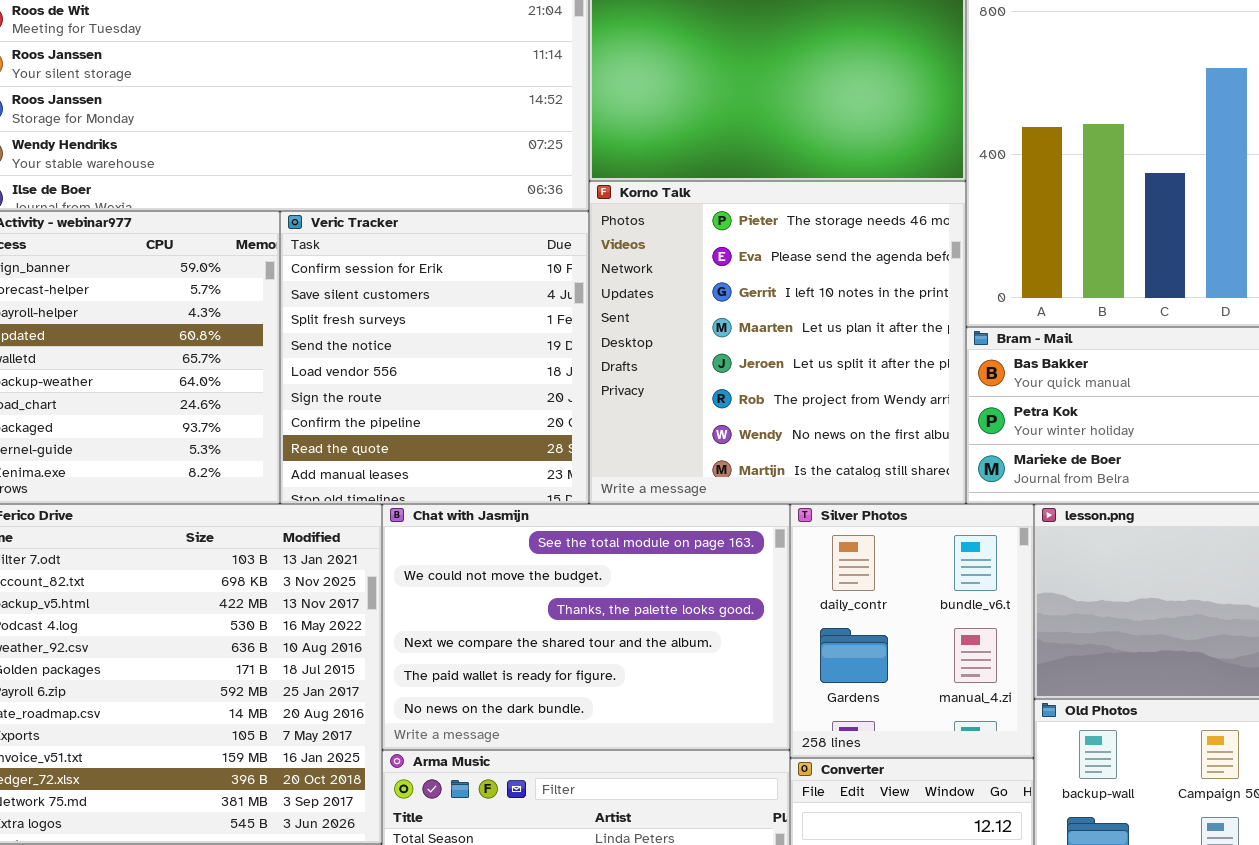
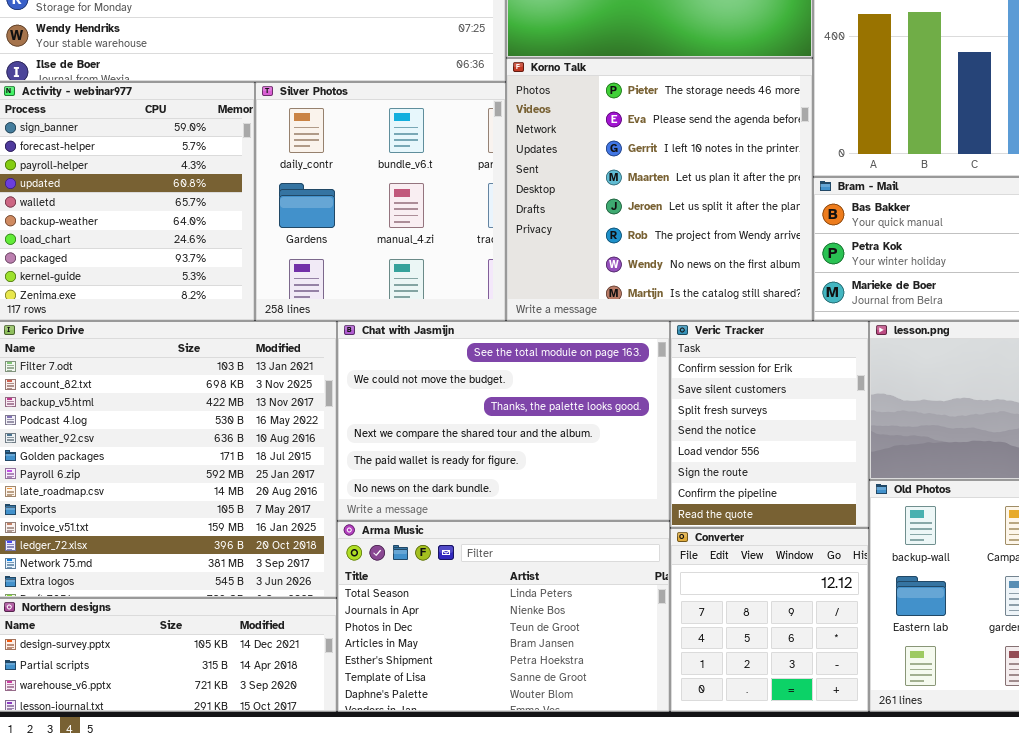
Veric Tracker: [280,211,589,504] -> [670,321,869,528], moved, resized
Silver Photos: [790,504,1034,758] -> [255,82,506,321], moved, resized

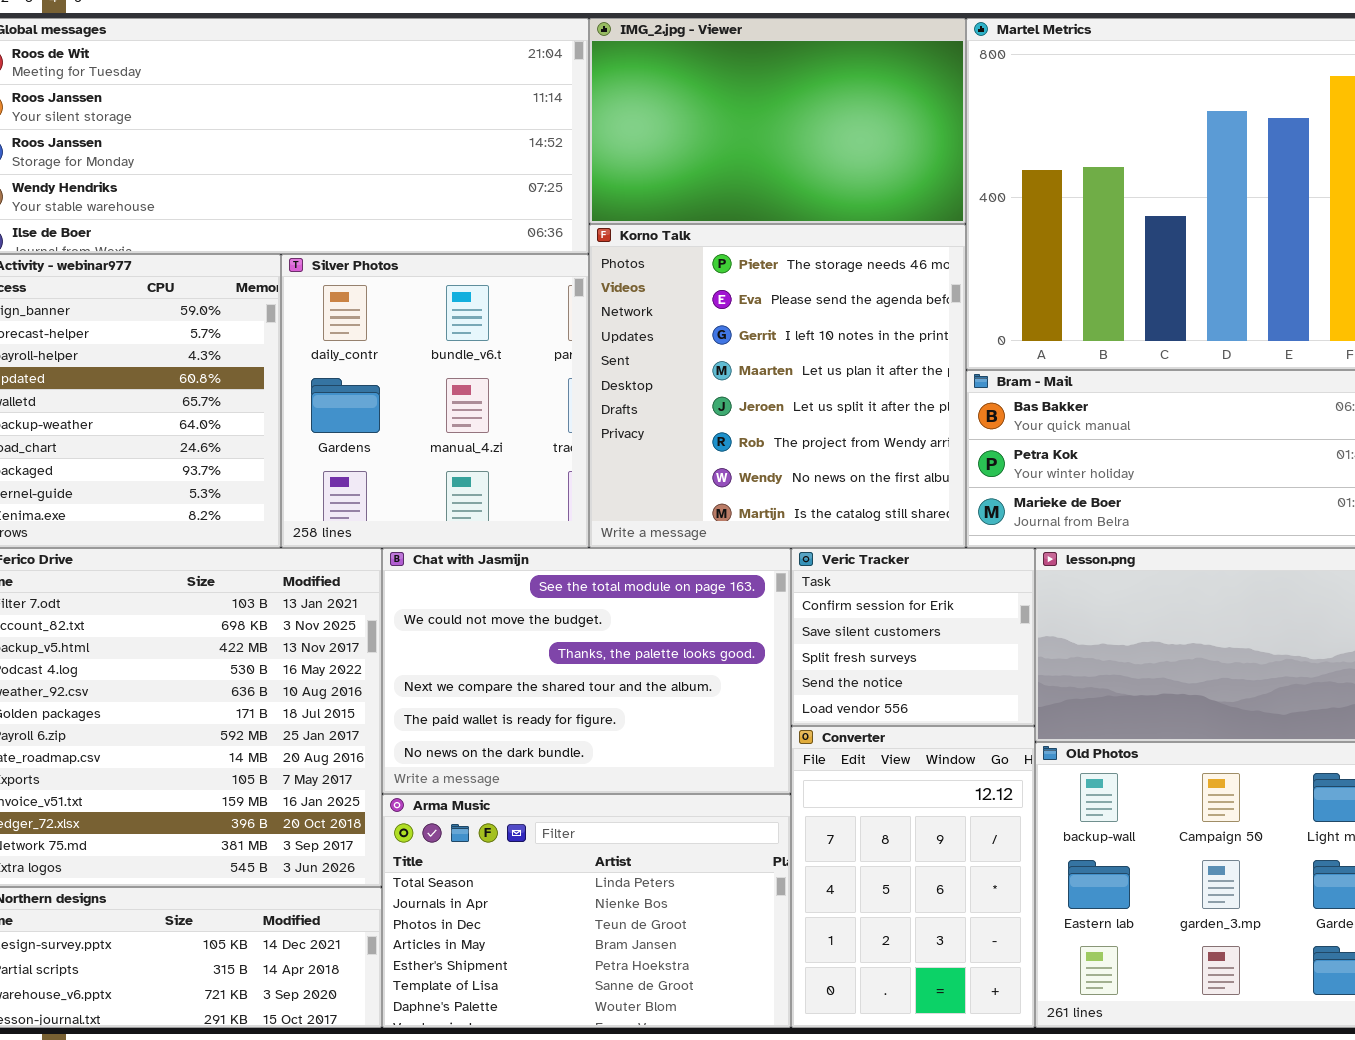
Veric Tracker: [670,321,869,528] -> [791,548,1035,726], resized
Converter: [670,528,869,712] -> [791,726,1035,1028], resized

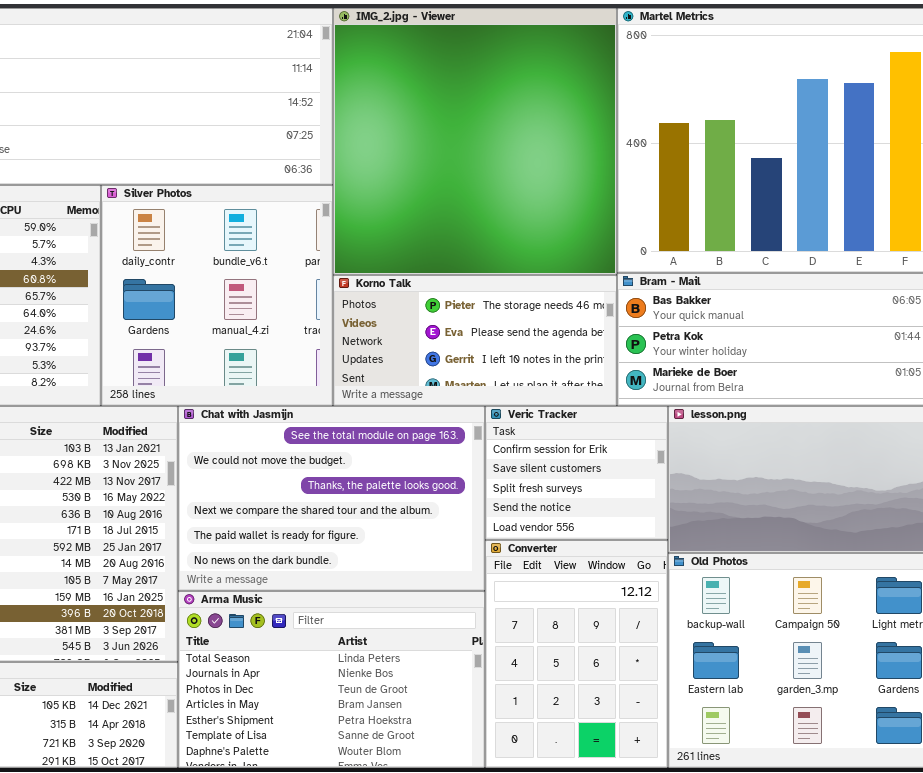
IMG_2.jpg - Viewer: [589,18,966,224] -> [333,8,617,275], resized
Korno Talk: [589,224,966,548] -> [333,275,617,406], resized

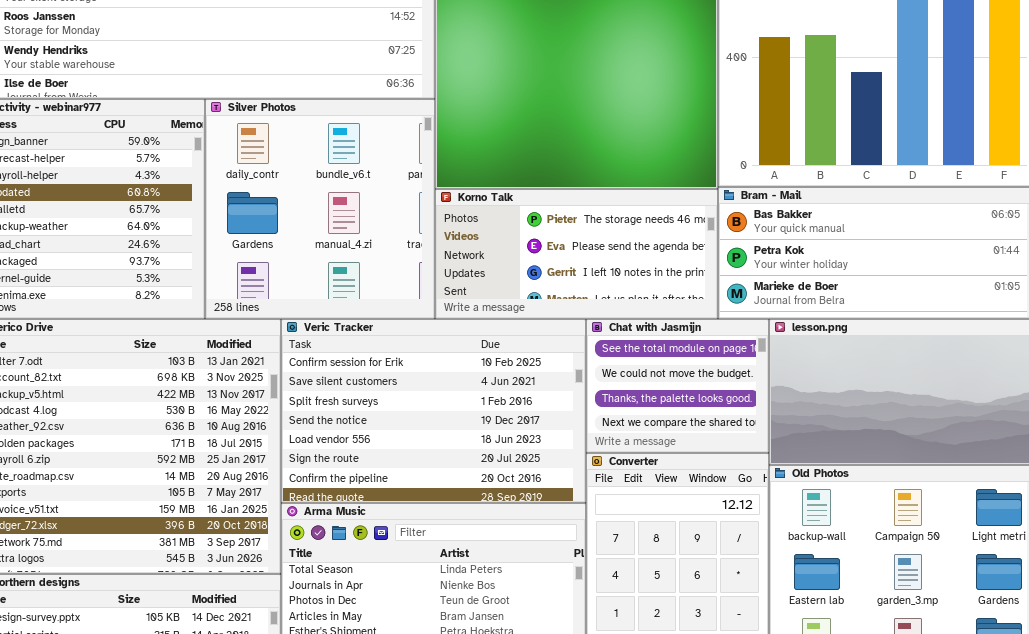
Chat with Jasmijn: [178,406,485,591] -> [586,319,769,453], moved, resized
Veric Tracker: [485,406,668,540] -> [281,319,586,503], moved, resized

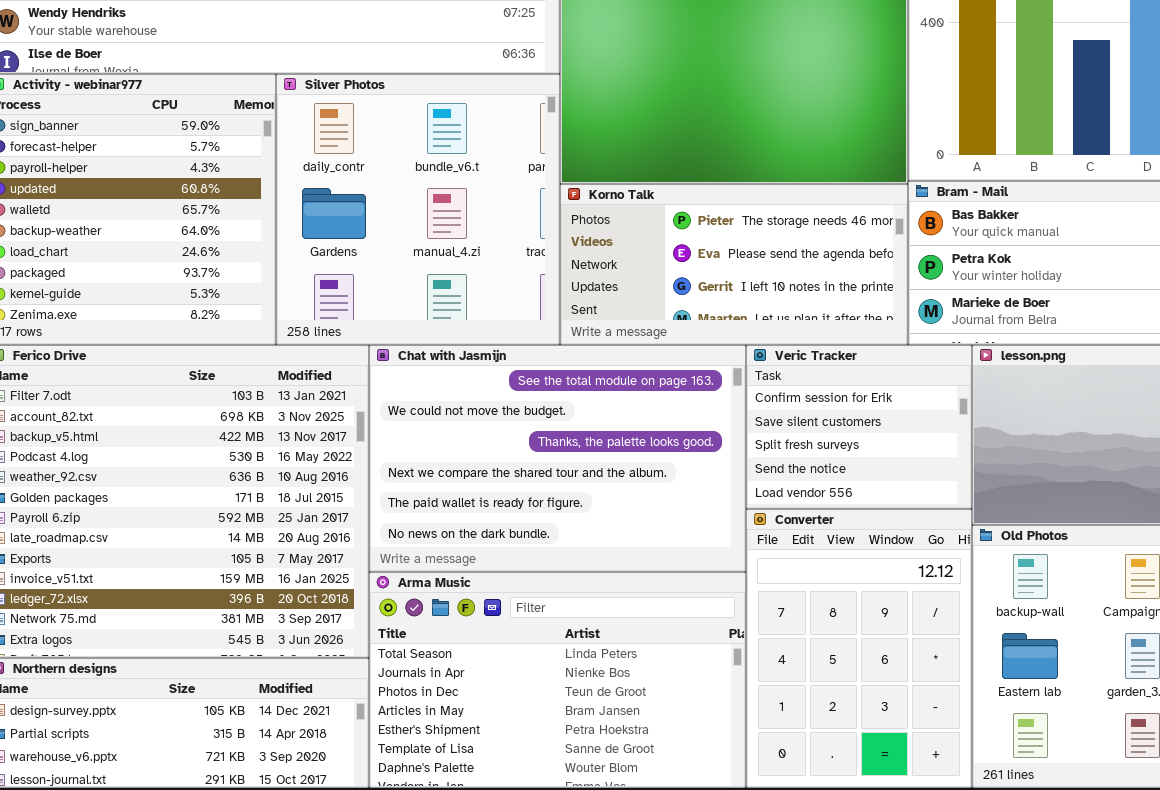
Veric Tracker: [281,319,586,503] -> [746,345,972,509], moved, resized
Chat with Jasmijn: [586,319,769,453] -> [369,345,746,572], moved, resized

